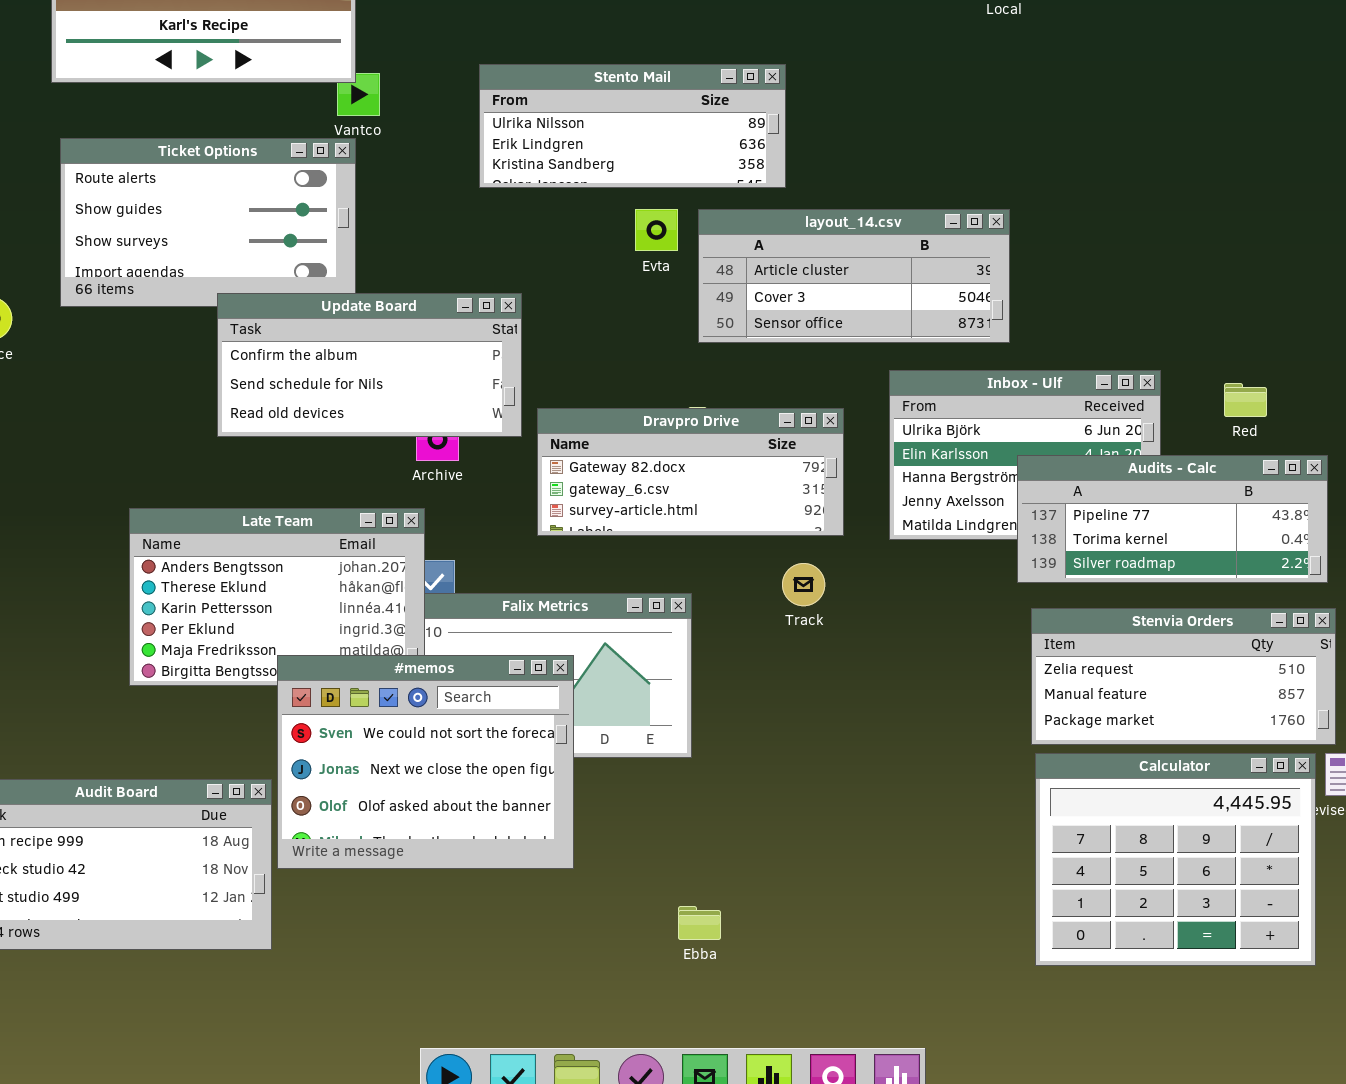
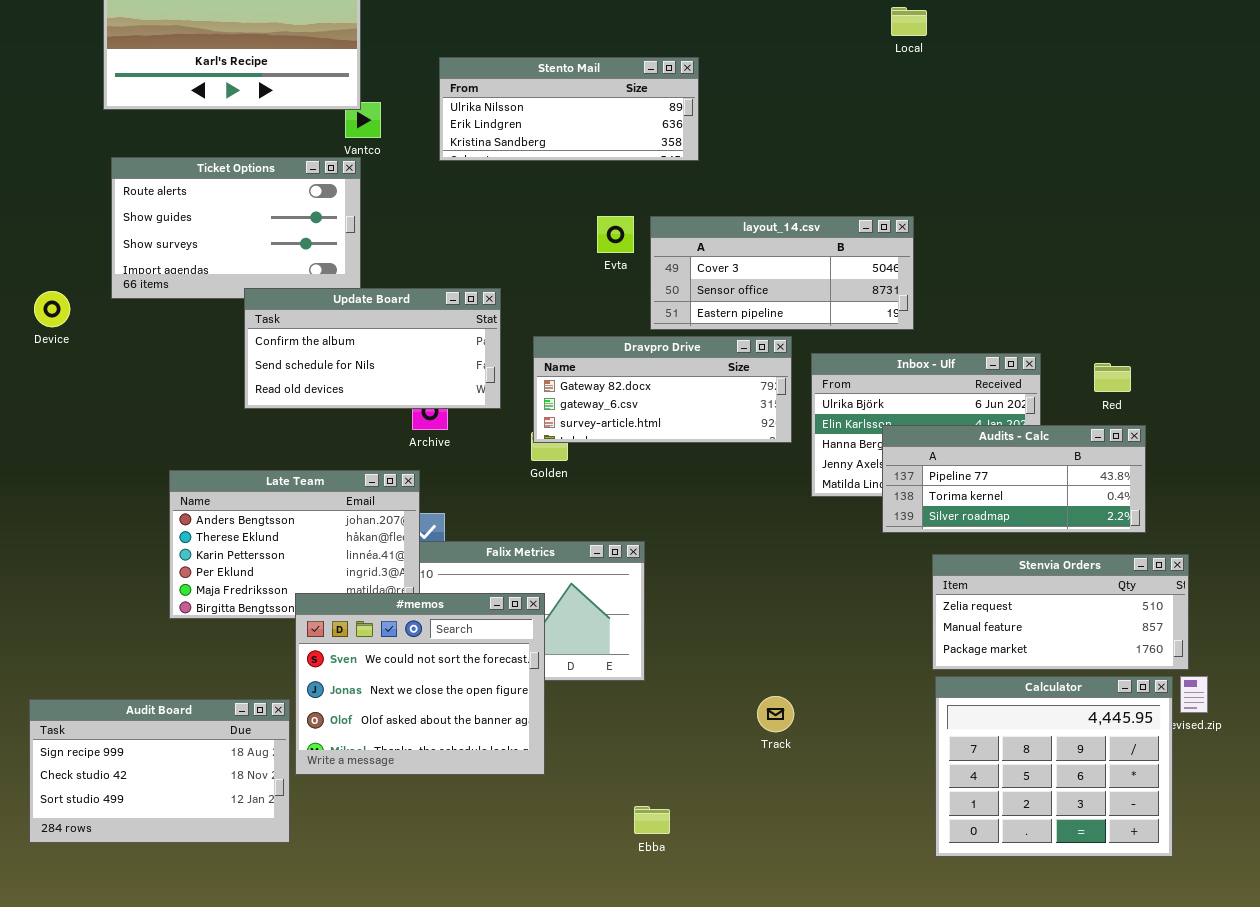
Stento Mail: [479,64,786,188] -> [439,57,699,161], moved
layout_14.csv: [698,209,1010,343] -> [650,216,914,330], scrolled down 1 row
Dravpro Drive: [537,408,844,536] -> [533,336,792,443], moved
Audits - Calc: [1017,455,1328,583] -> [882,425,1146,533], moved
Track: [782,563,825,606] -> [757,696,794,732], moved

